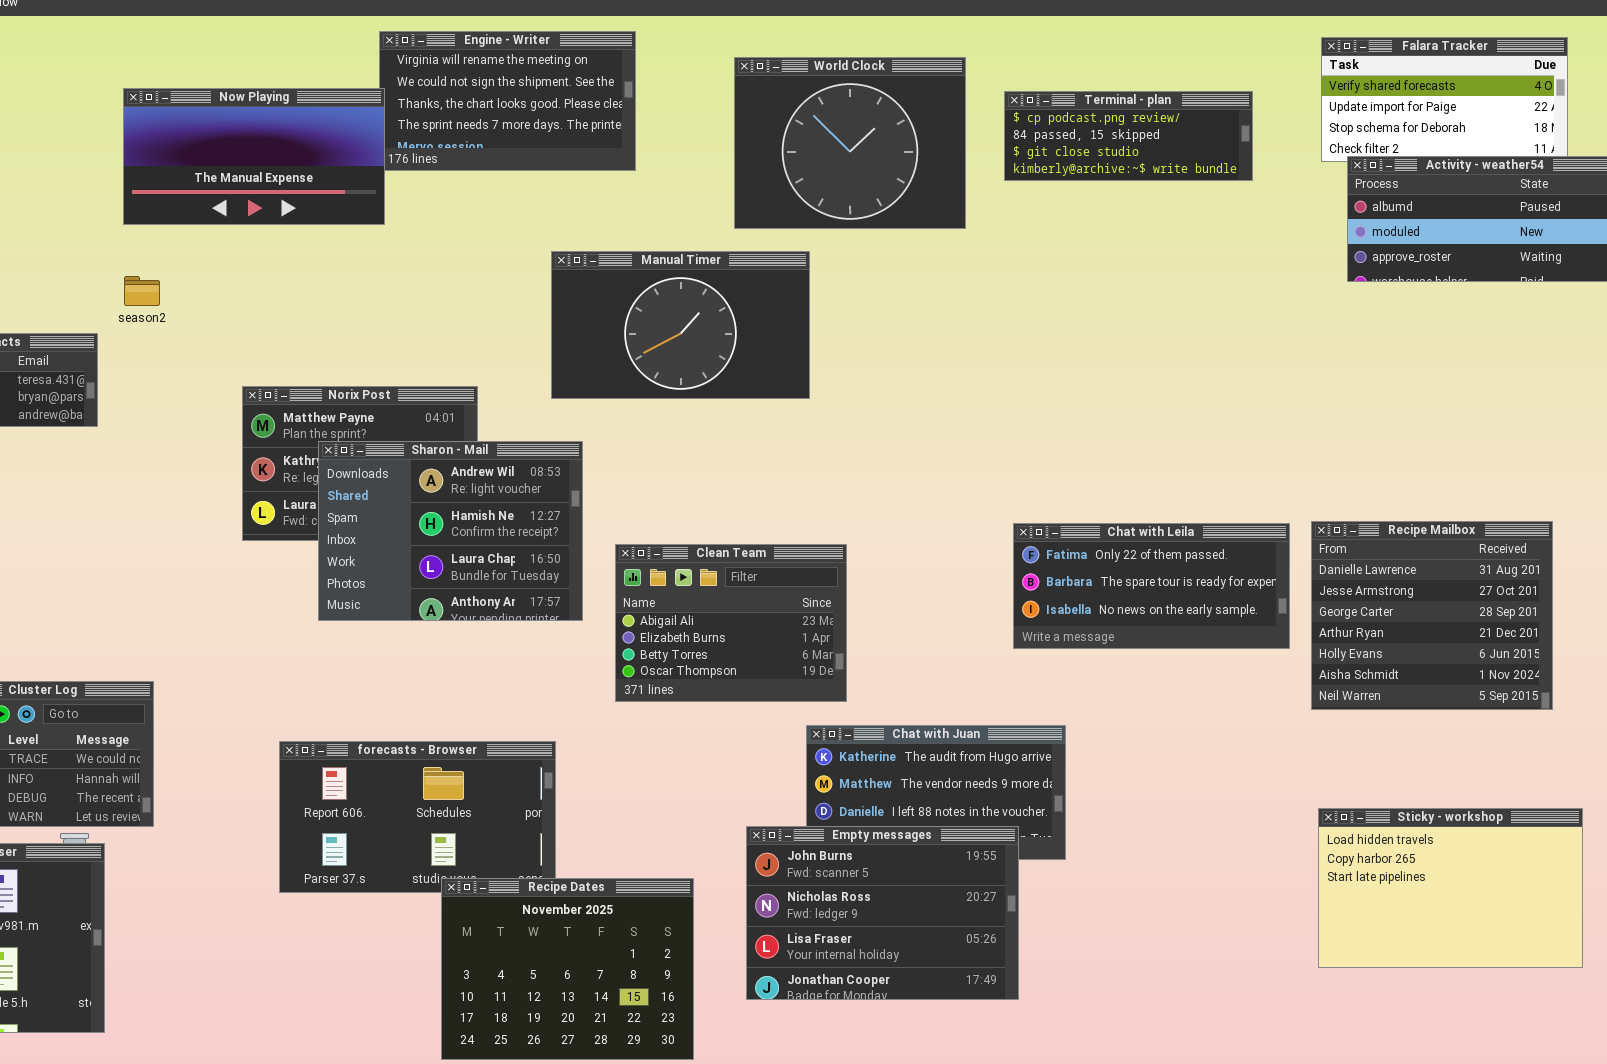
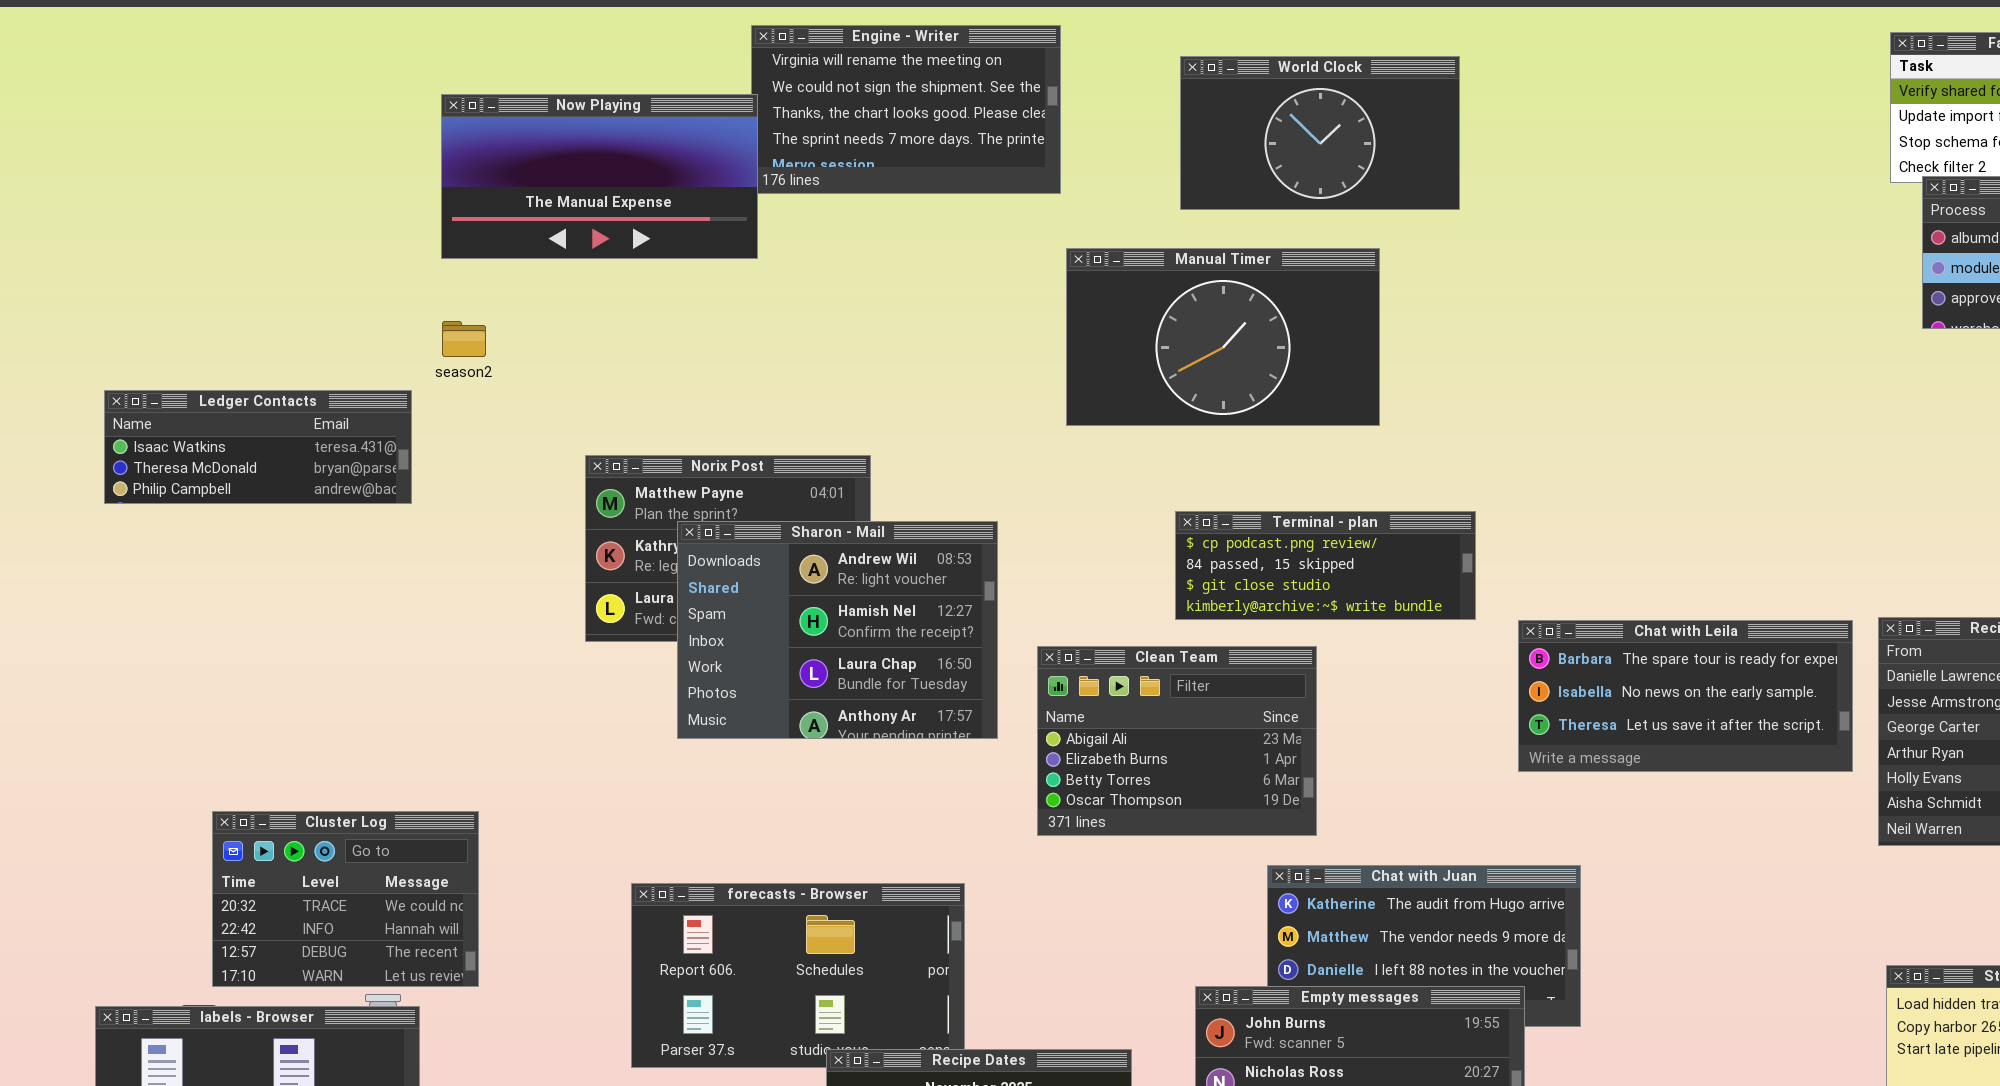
World Clock: [734,57,966,229] -> [1180,56,1460,210], resized
Terminal - plan: [1004,91,1253,181] -> [1175,511,1476,620], moved
Manual Timer: [551,251,810,399] -> [1066,248,1380,426], moved
Chat with Leila: [1013,523,1290,649] -> [1518,620,1853,772], scrolled down 1 row

